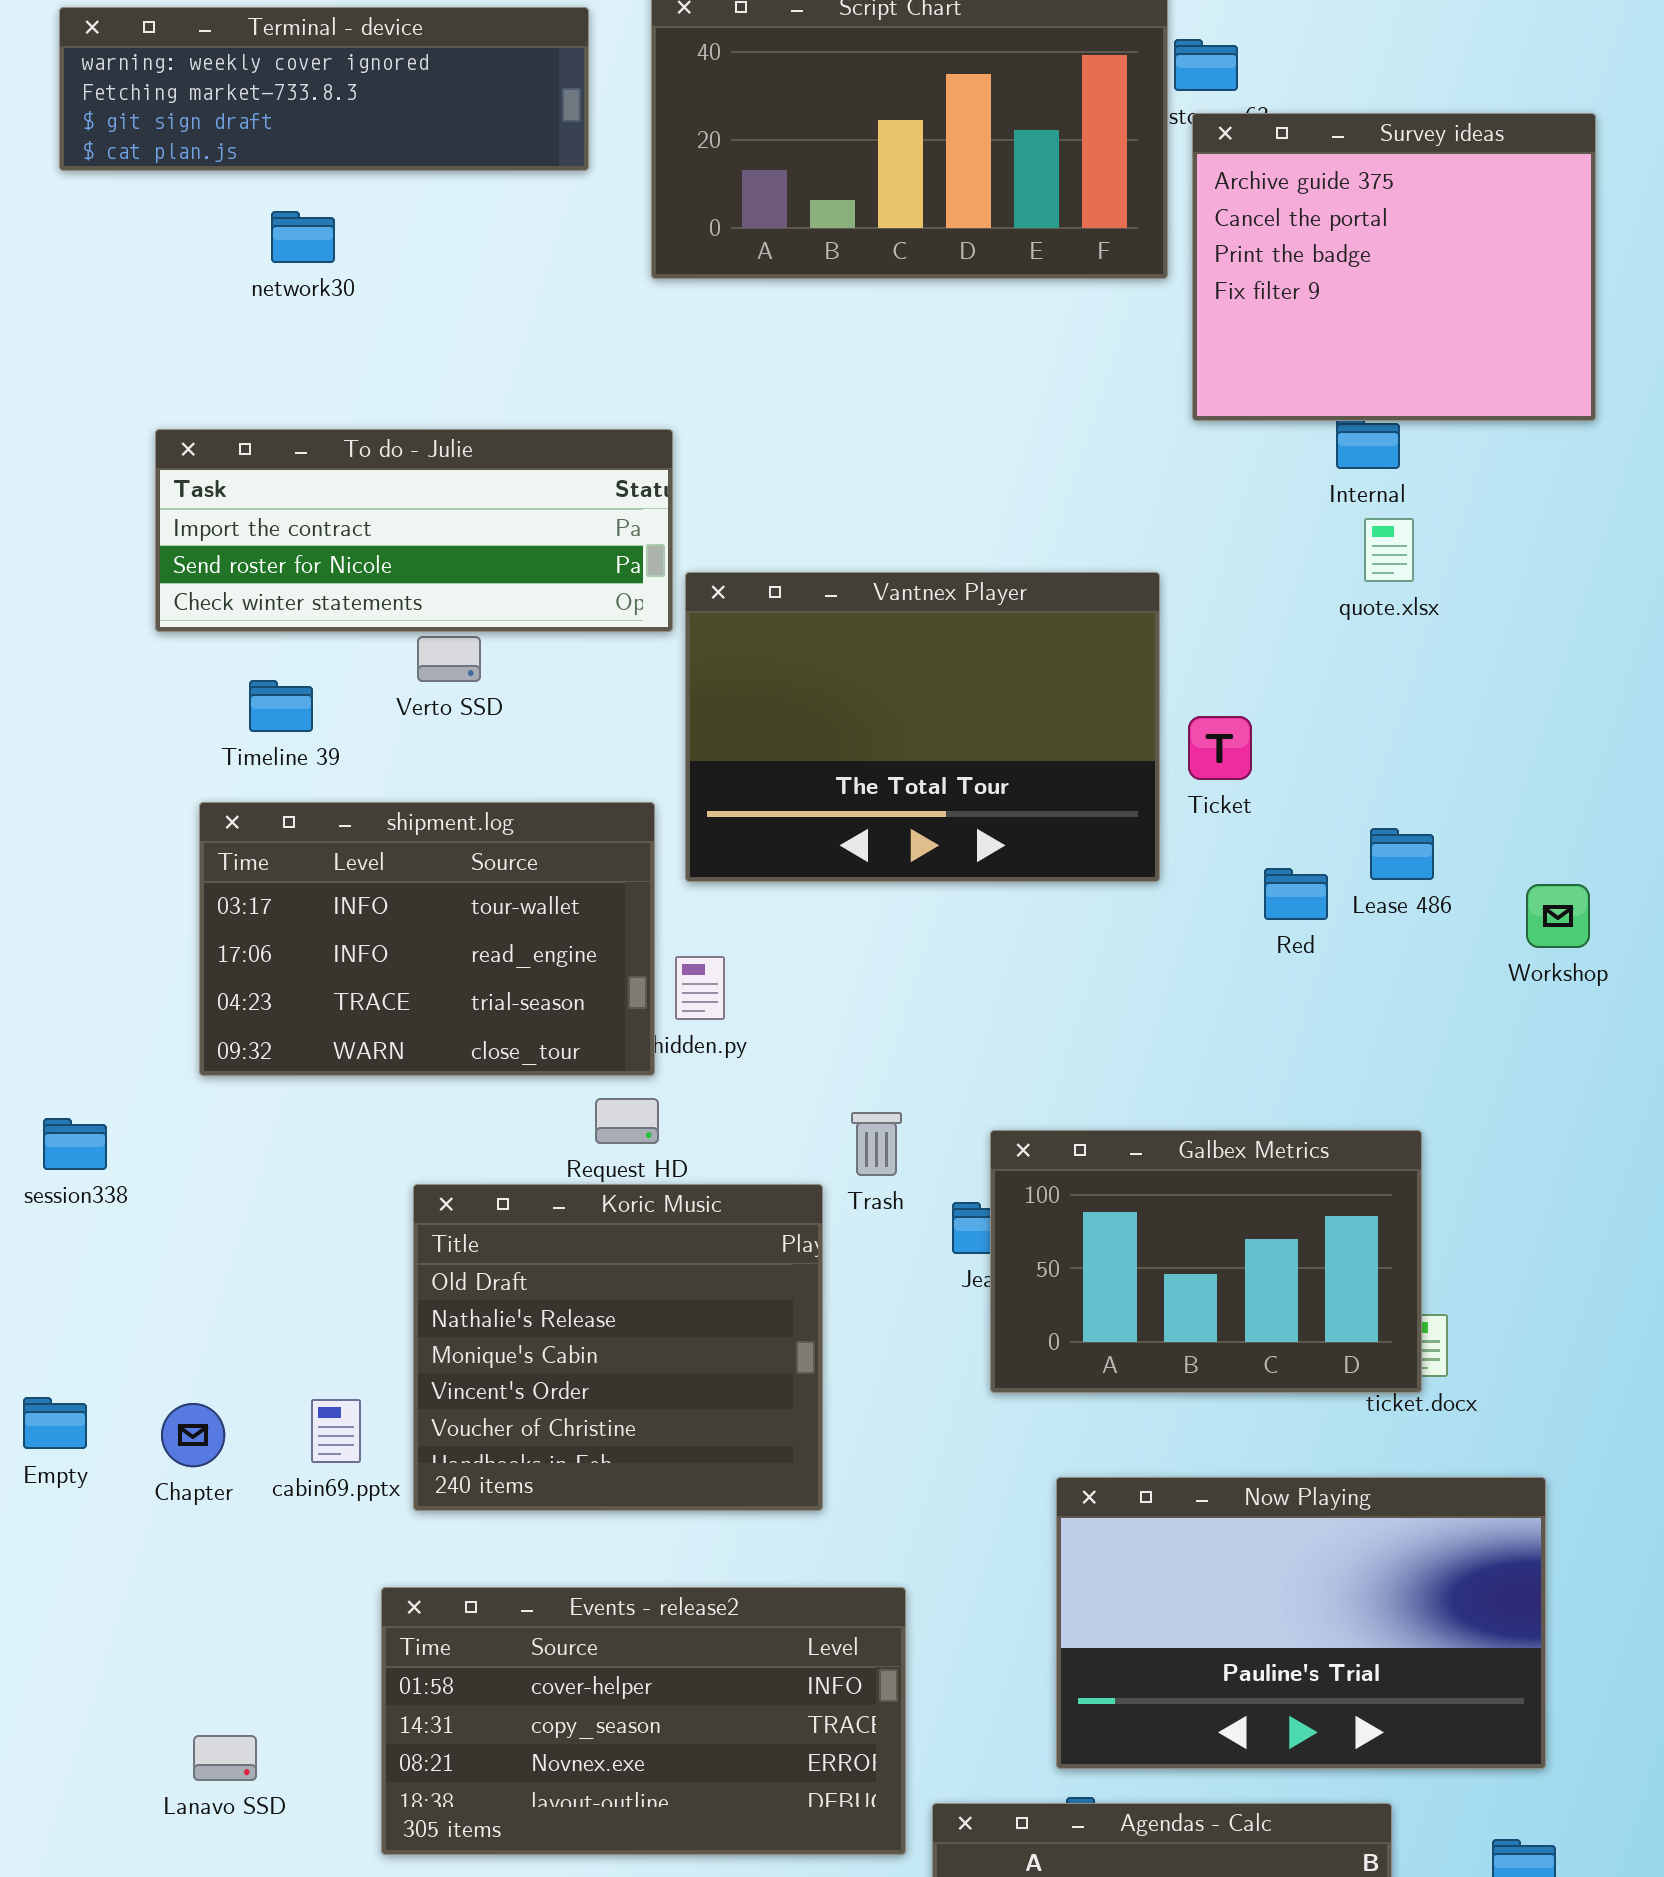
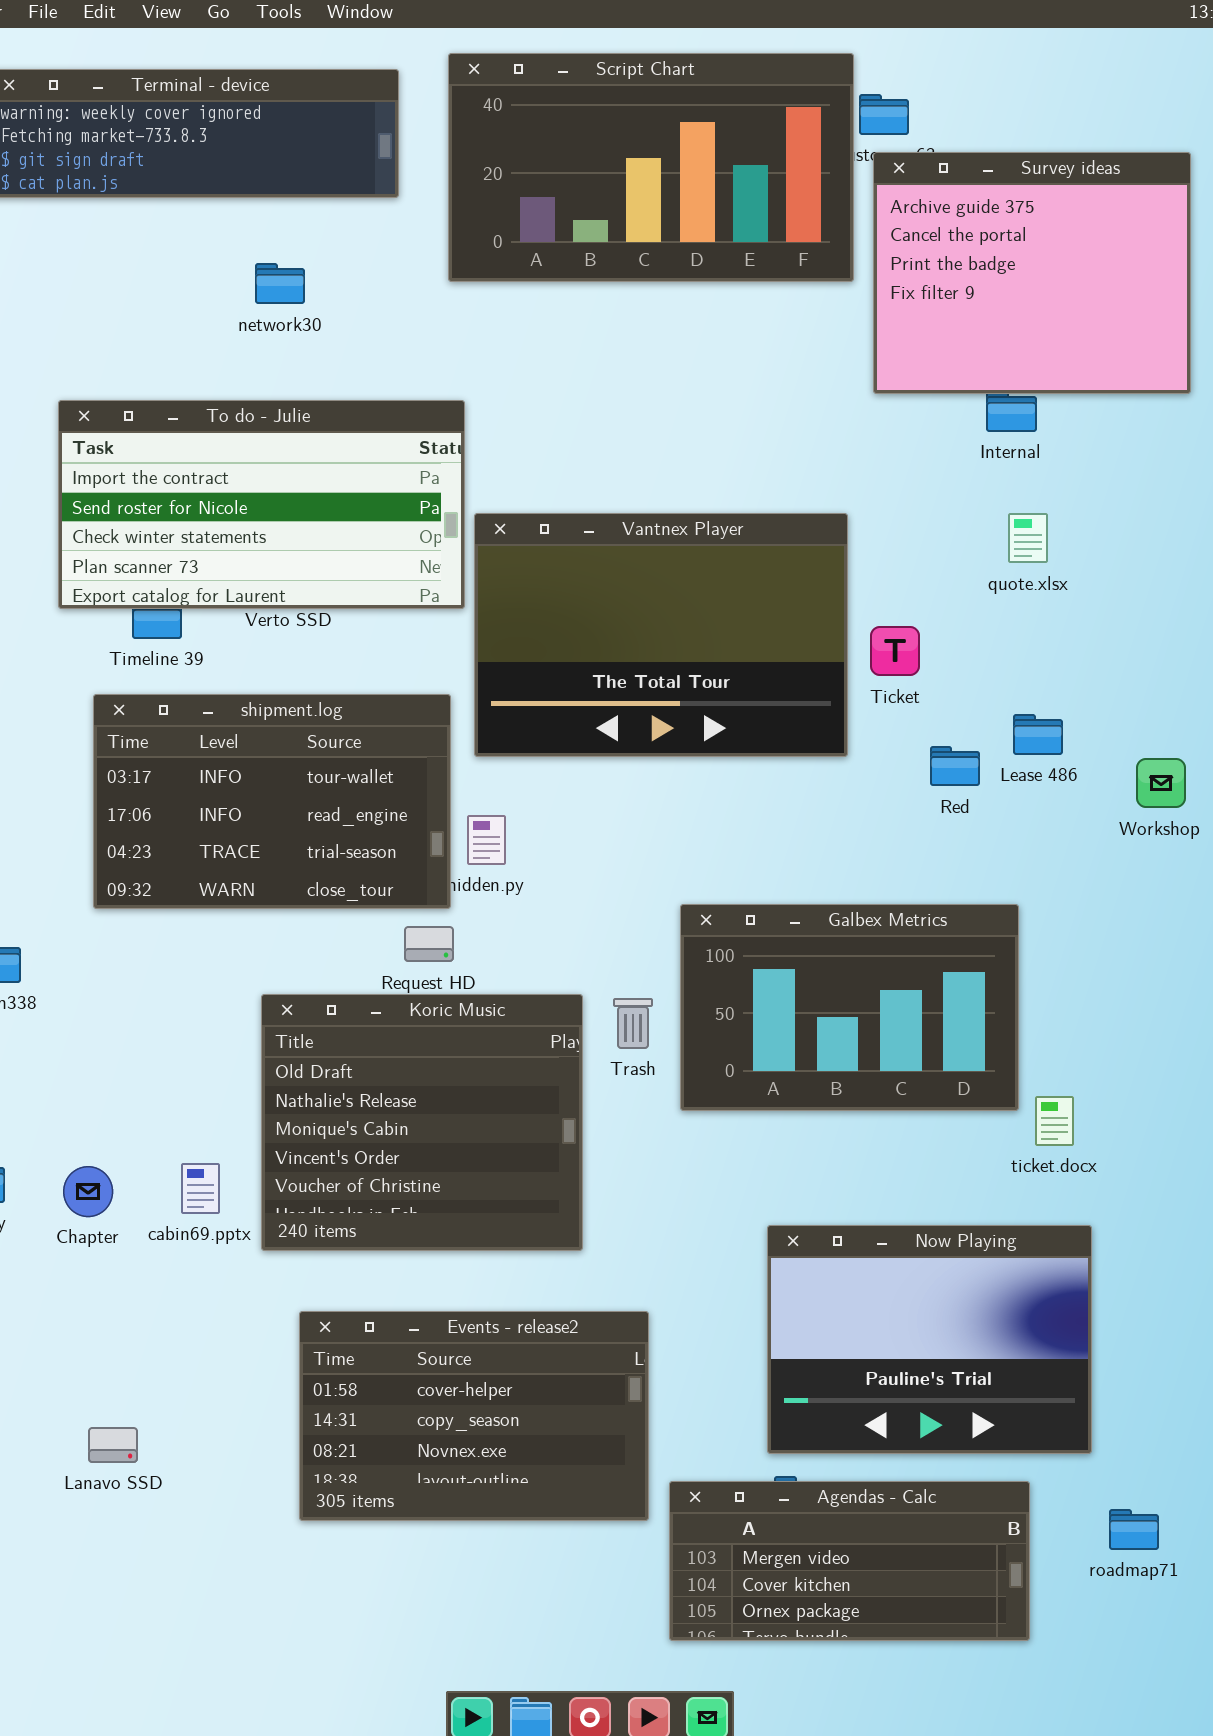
network30: [271,211,335,263] -> [255,263,305,304], moved
To do - Julie: [155,429,673,632] -> [58,400,465,609], resized
quote.xlsx: [1364,518,1414,582] -> [1008,513,1048,563], moved
Trash: [851,1112,902,1176] -> [613,998,653,1049], moved
Galbex Metrics: [990,1130,1422,1393] -> [680,904,1019,1111], moved
Now Playing: [1056,1477,1546,1769] -> [767,1225,1092,1454], resized
Events - release2: [381,1587,906,1855] -> [299,1311,649,1521], resized

